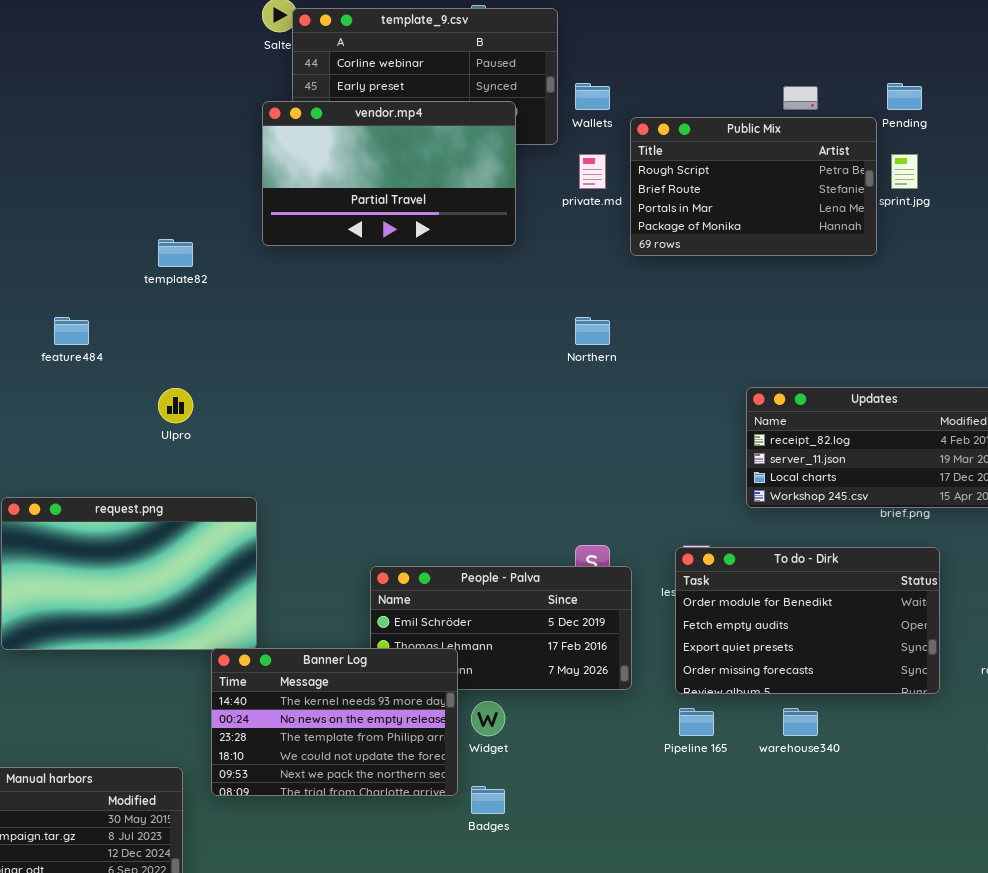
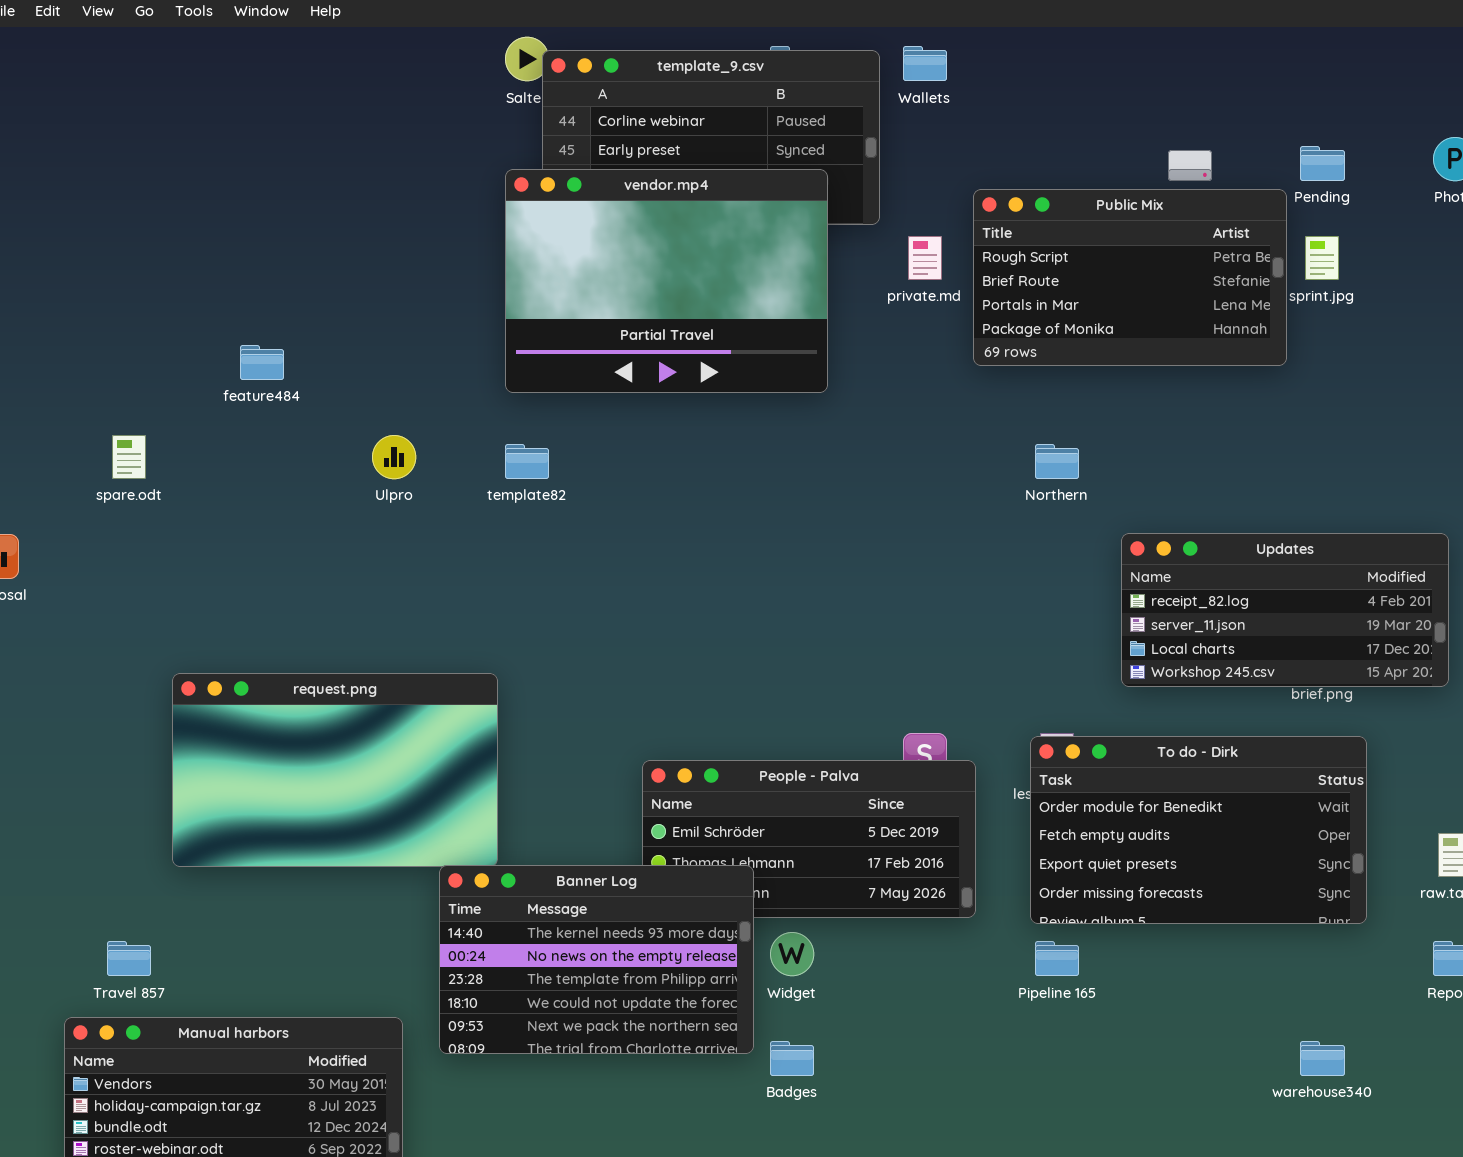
Wallets: [575,83,610,110] -> [903,46,947,81], moved
vendor.mp4: [262,101,516,246] -> [505,169,828,393], resized
template82: [158,239,193,267] -> [505,444,549,479], moved
feature484: [54,317,89,345] -> [240,345,284,380], moved
Northern: [575,317,610,345] -> [1035,444,1079,479], moved
Ulpro: [158,388,193,423] -> [372,435,416,479], moved
warehouse340: [783,708,818,736] -> [1300,1041,1345,1076], moved

